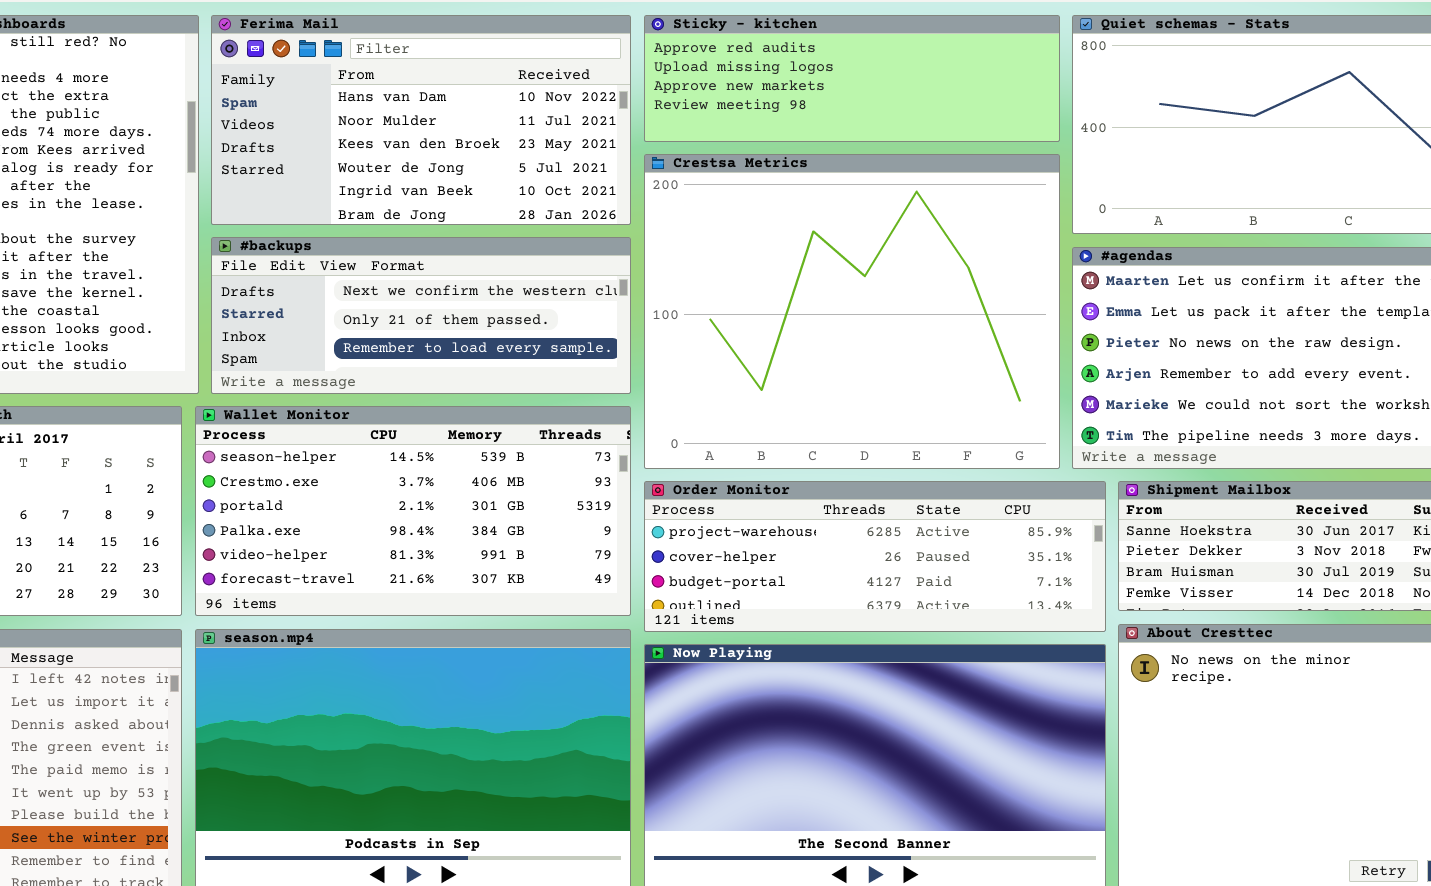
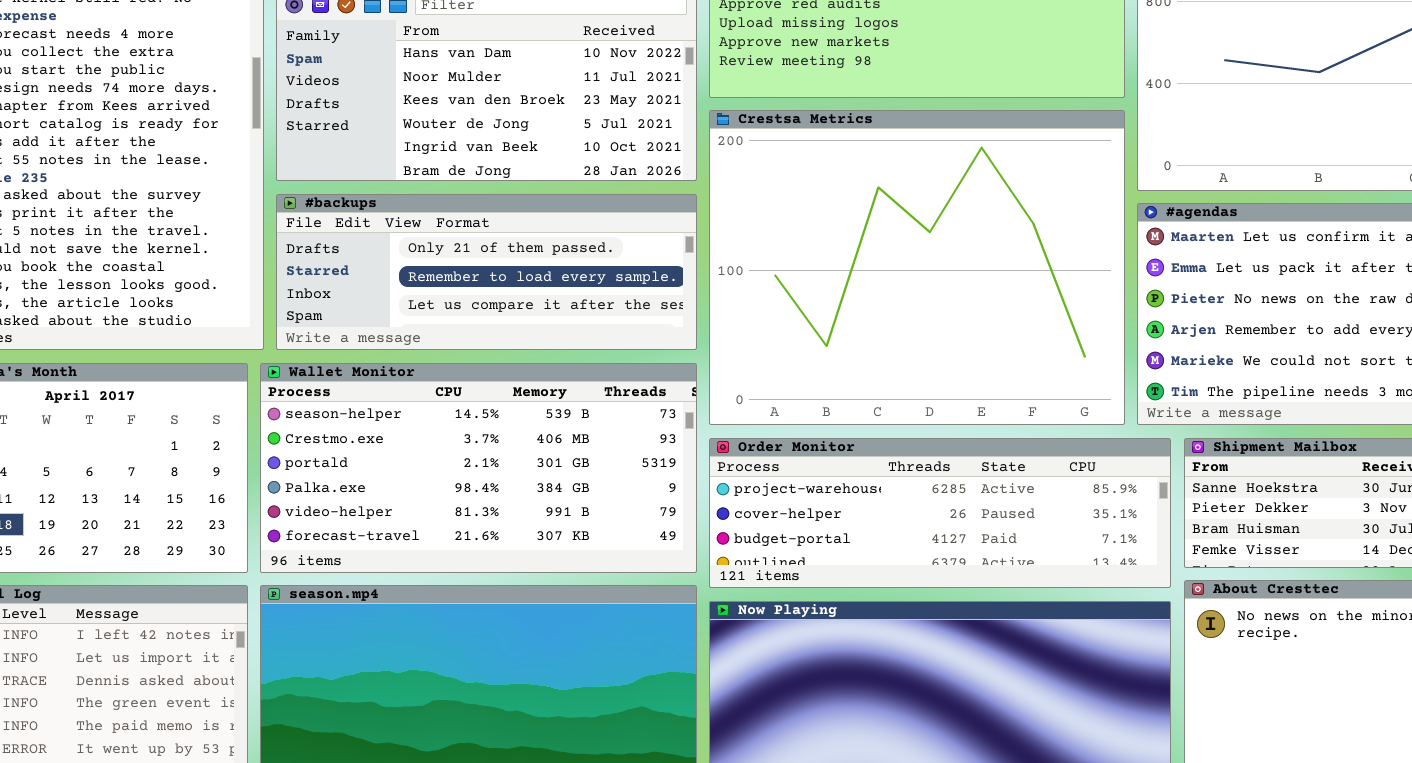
#backups: [211,237,631,394] -> [276,194,697,350], scrolled down 1 row

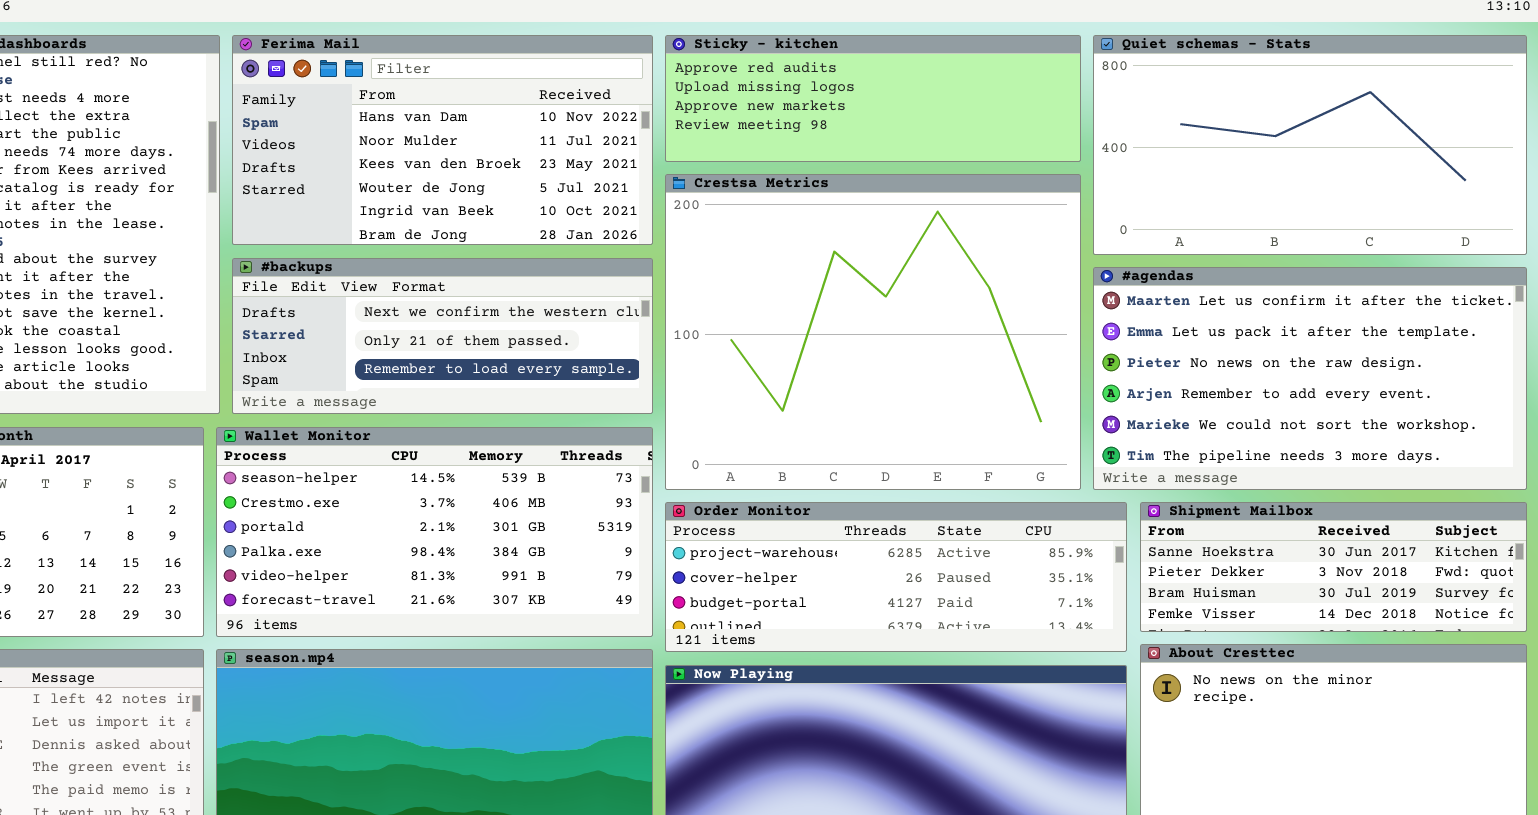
#backups: [276,194,697,350] -> [232,258,653,414], scrolled up 1 row

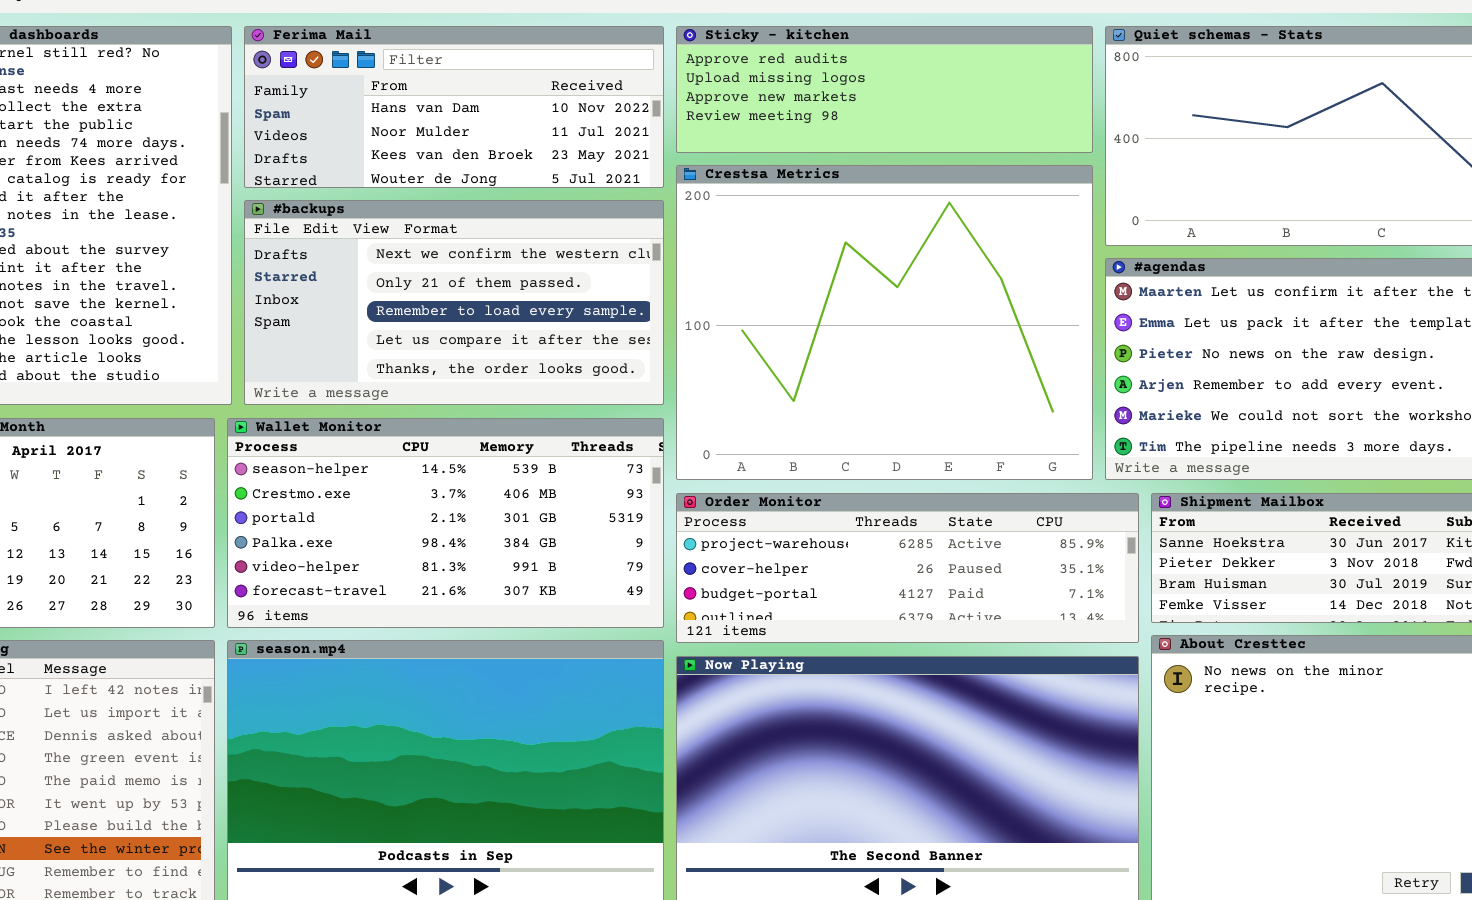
Ferima Mail: [232,35,653,245] -> [244,26,664,188], resized
#backups: [232,258,653,414] -> [244,200,664,405], resized

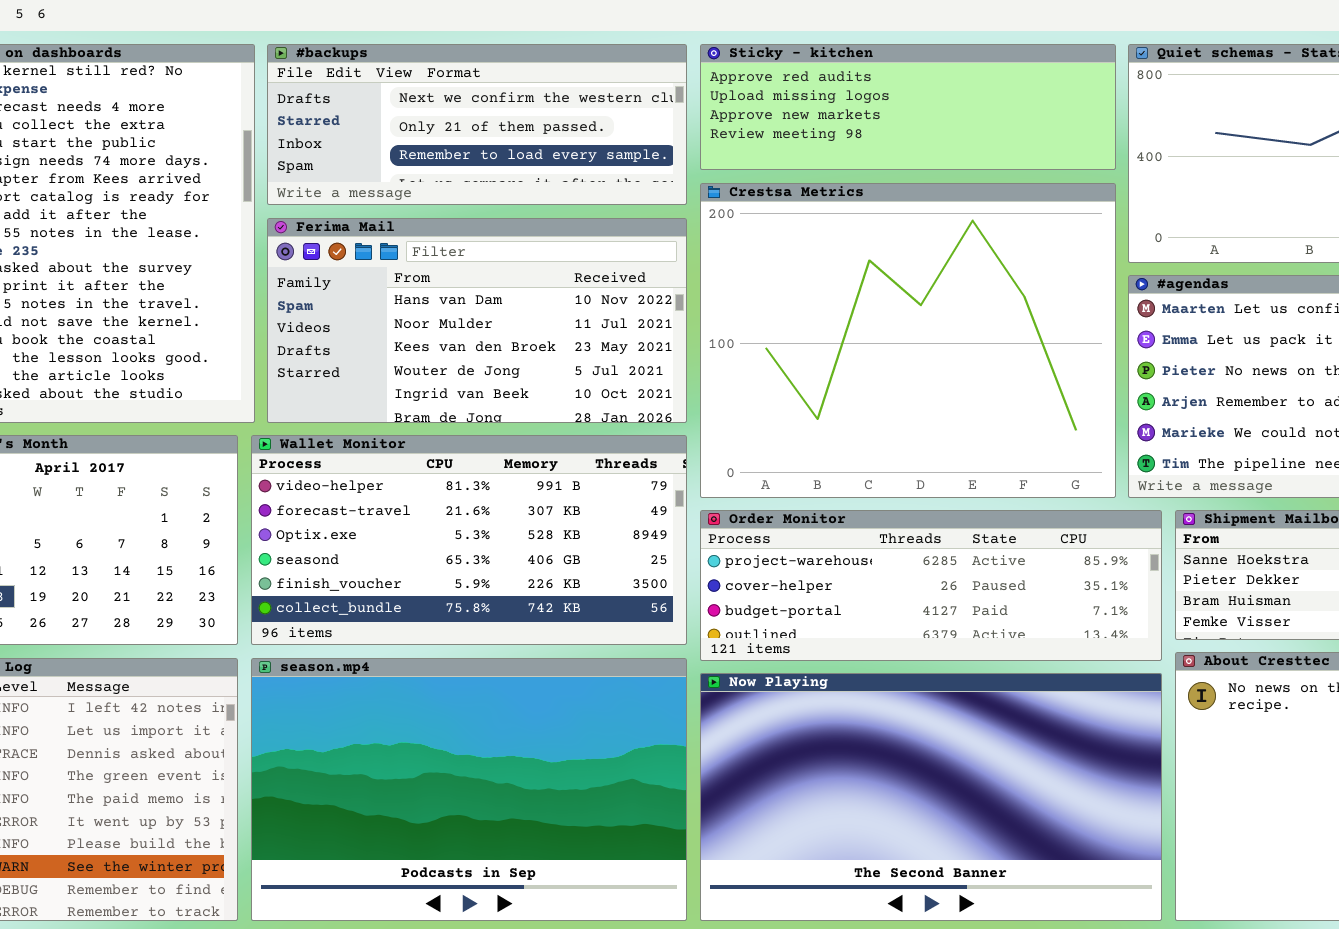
Ferima Mail: [244,26,664,188] -> [267,218,687,423], moved, resized
#backups: [244,200,664,405] -> [267,44,687,205], moved, resized
Wallet Monitor: [227,418,664,628] -> [251,435,687,645], scrolled down 4 rows

